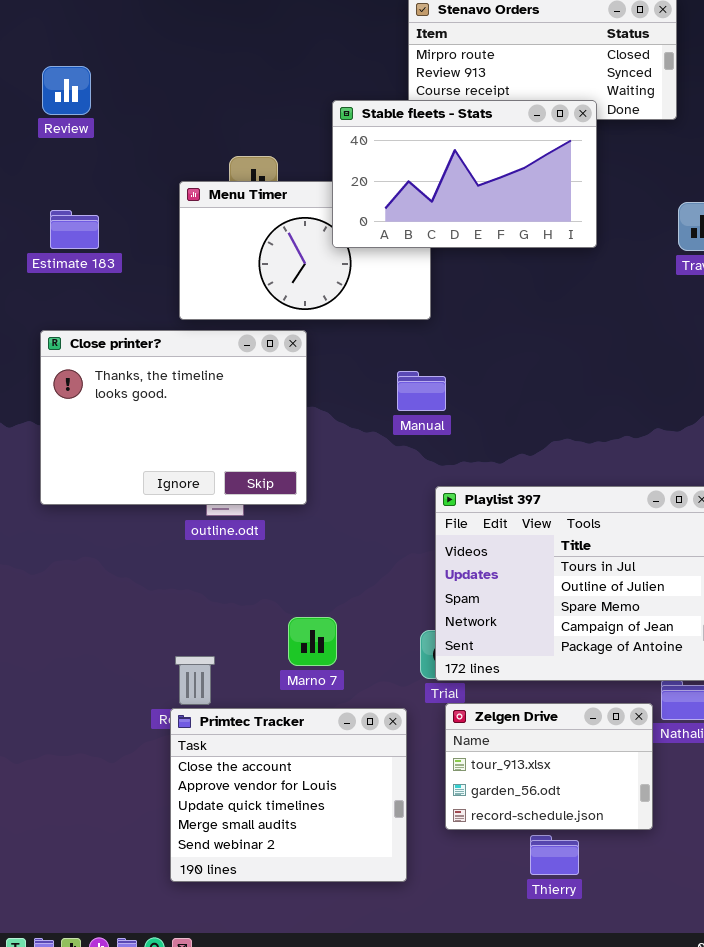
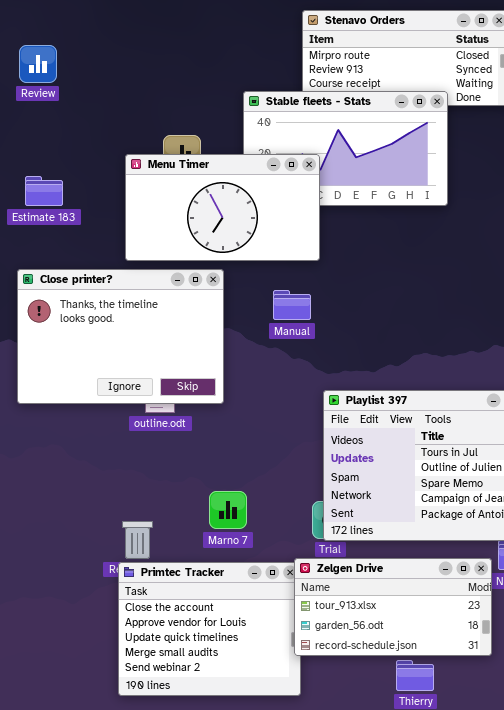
Review: [42,66,91,115] -> [19,45,57,83], moved
Menu Timer: [179,181,431,320] -> [125,154,320,261], raised
Manual: [397,371,446,411] -> [273,290,311,320], moved
Zelgen Drive: [445,703,653,830] -> [294,558,492,656], resized

